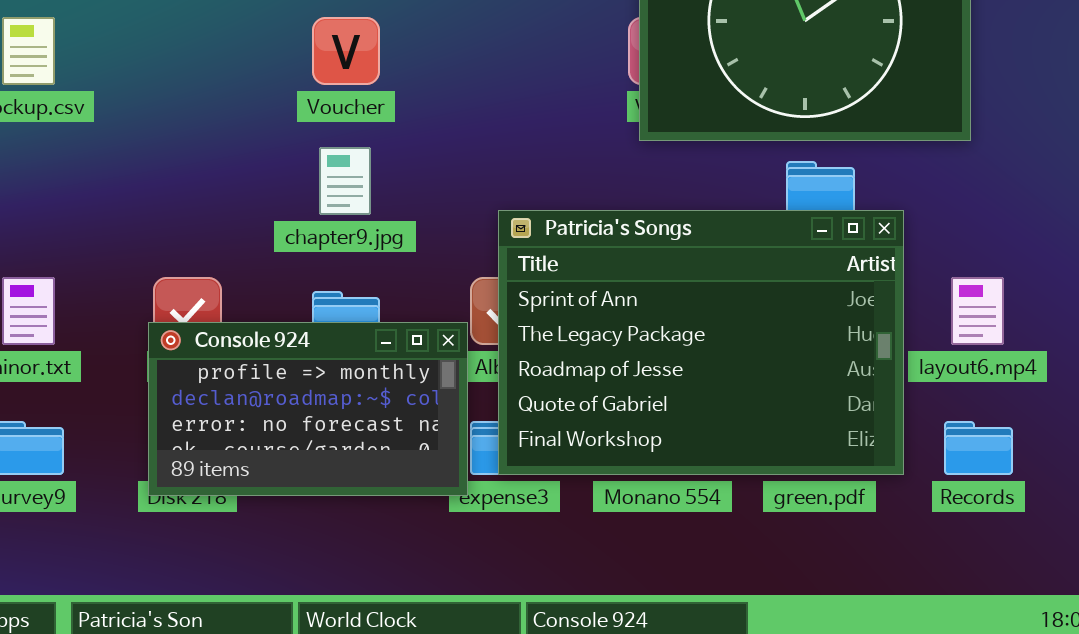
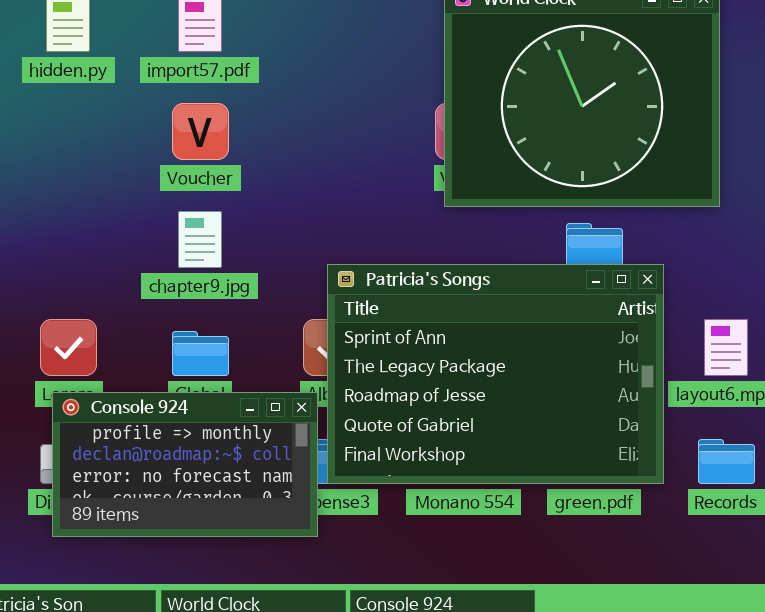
Console 924: [148,322,468,496] -> [52,392,318,537], moved

